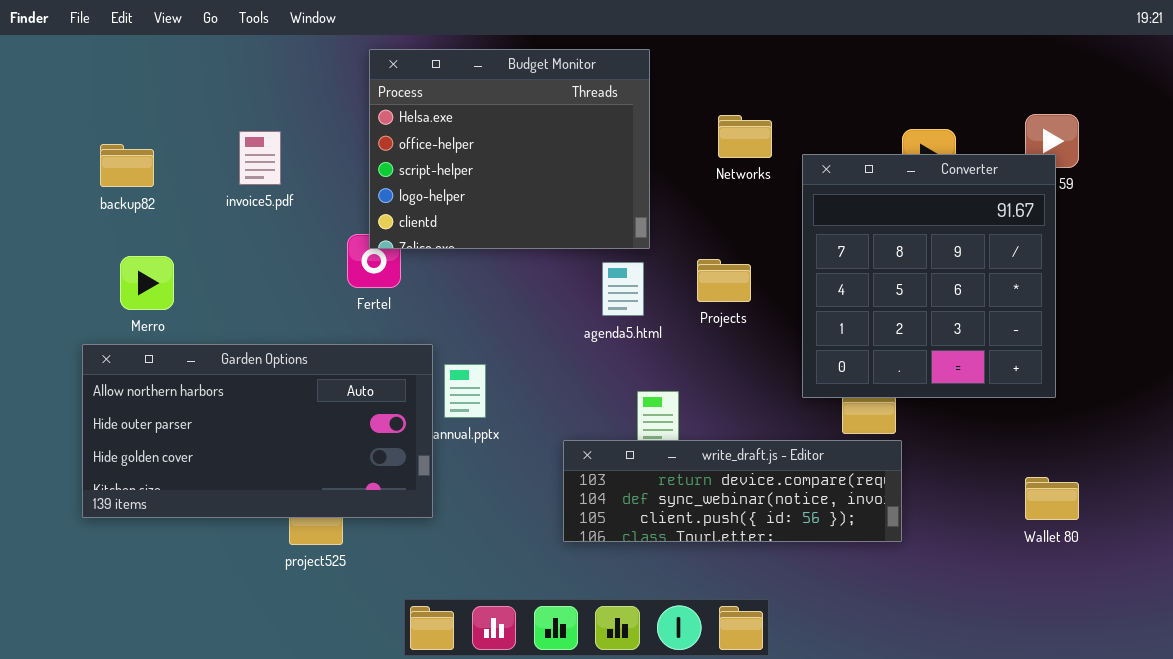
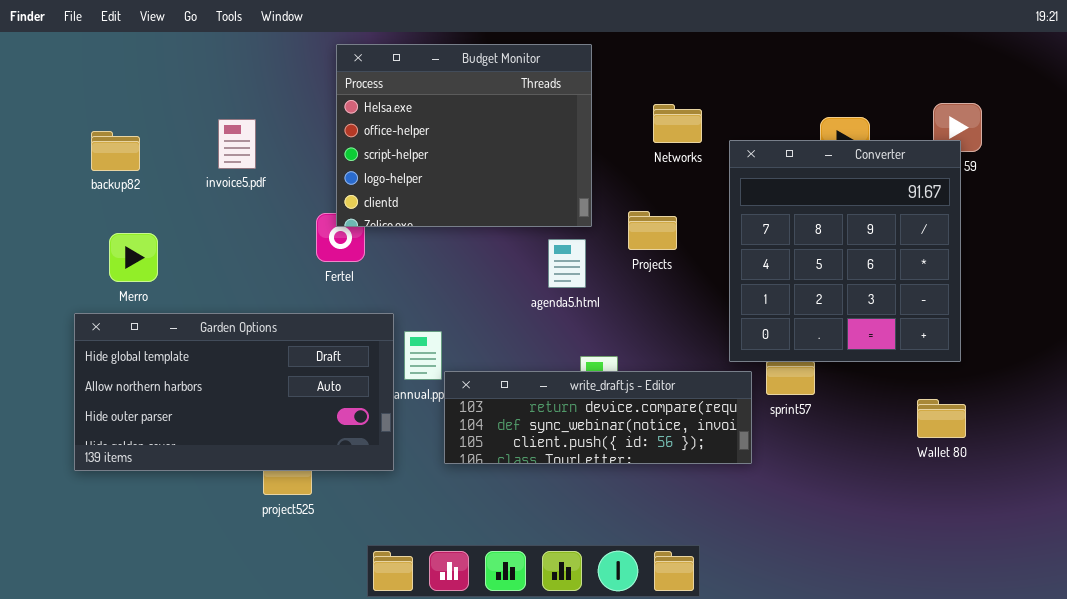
Projects: [697,259,751,302] -> [628,211,677,250], moved
Garden Options: [82,344,433,518] -> [74,313,394,471], scrolled up 1 row
write_draft.js - Editor: [563,440,902,542] -> [444,371,752,464], moved
Wallet 80: [1025,477,1079,520] -> [917,399,966,438], moved

